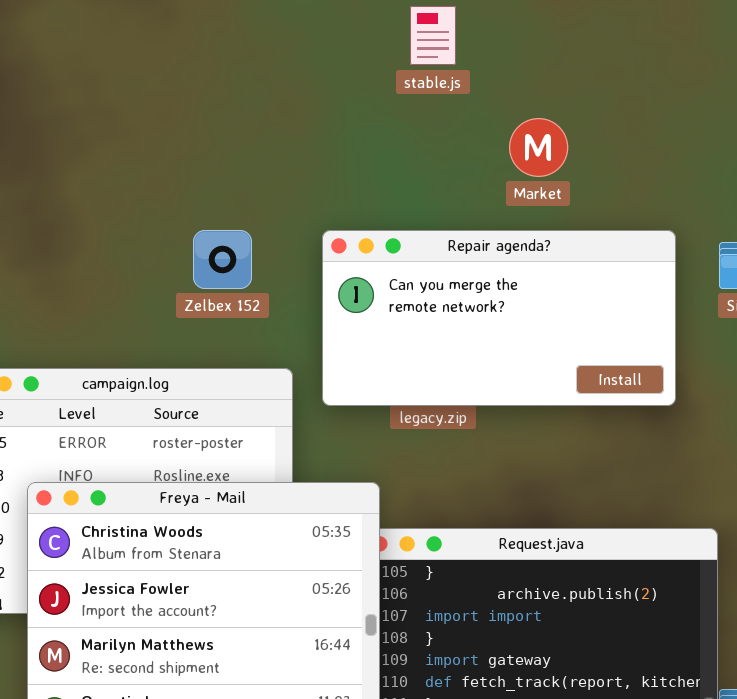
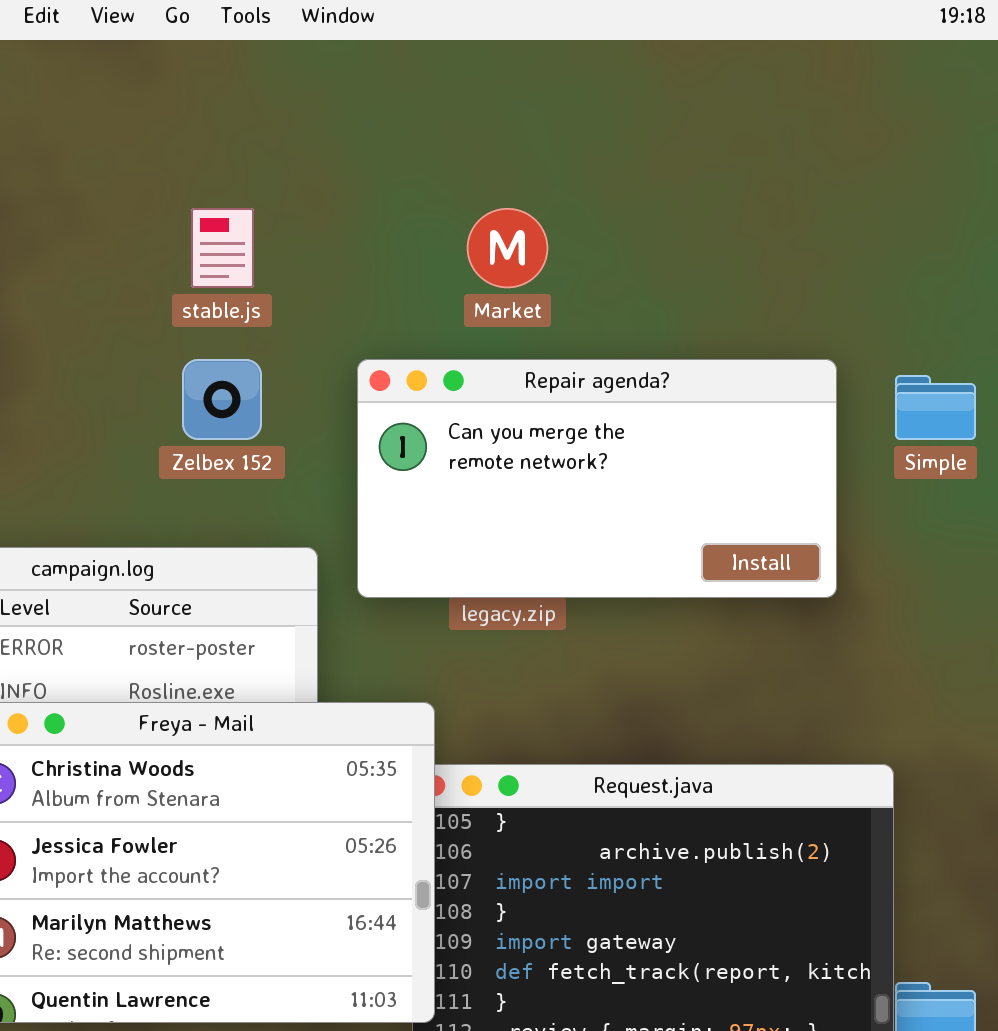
stable.js: [410,6,456,65] -> [191,208,254,288], moved
Market: [509,118,568,177] -> [467,208,548,288], moved

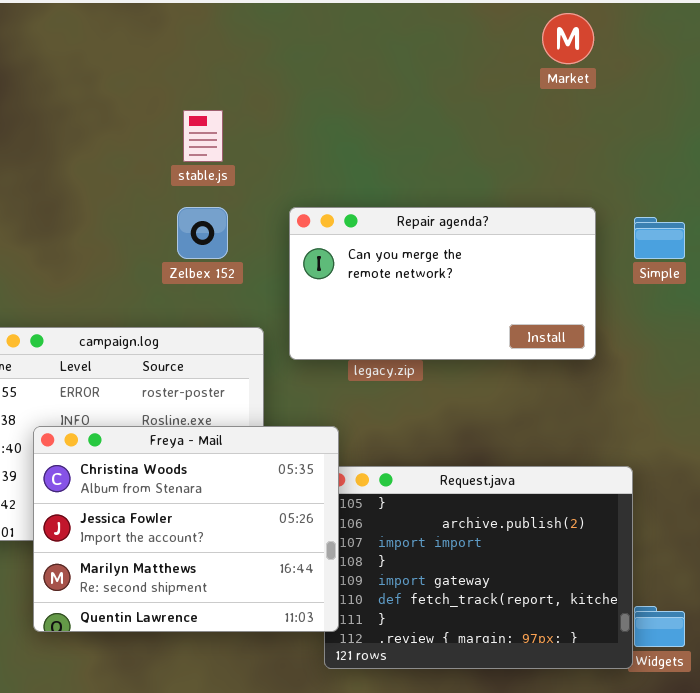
Market: [467,208,548,288] -> [542,13,594,64], moved

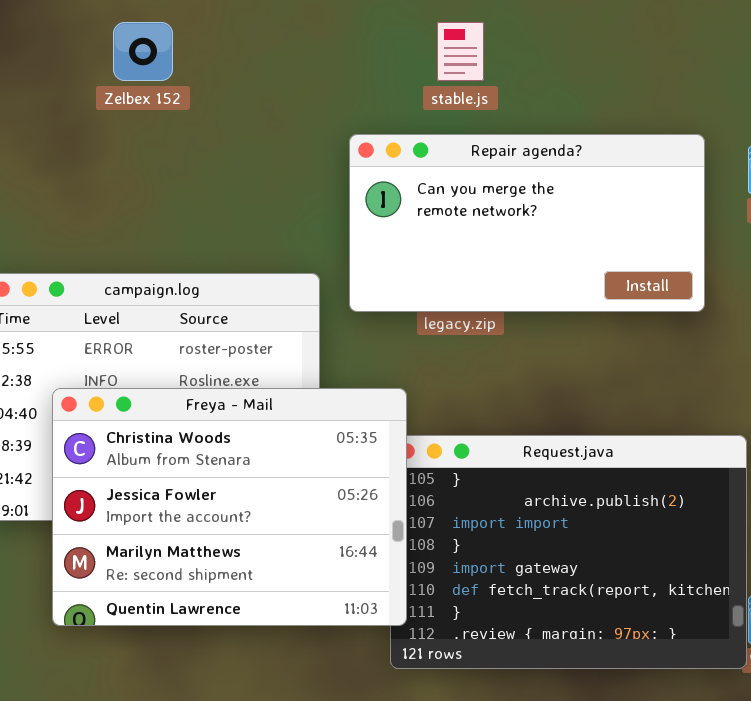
stable.js: [183,110,223,162] -> [437,22,484,81], moved
Zelbex 152: [177,207,228,259] -> [113,22,173,81], moved

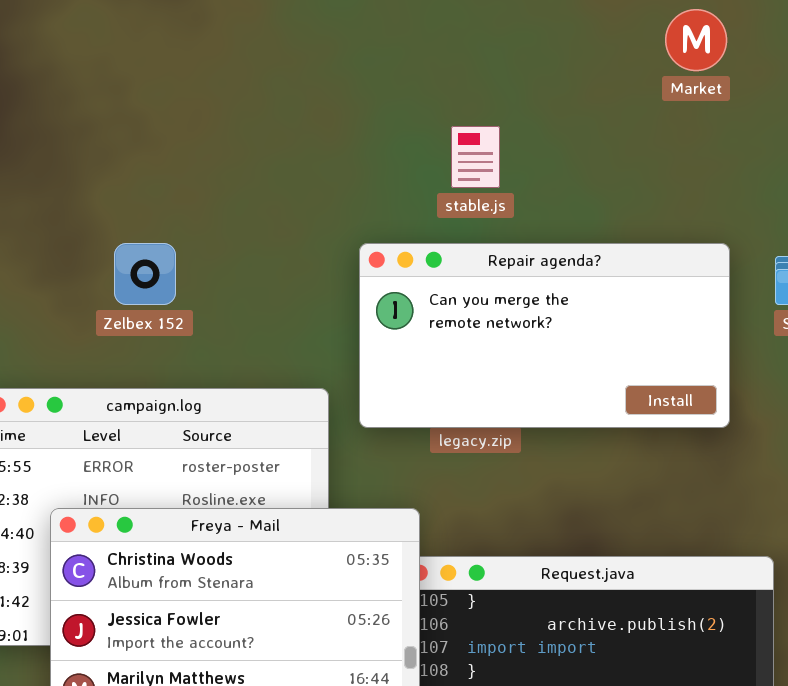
Zelbex 152: [113,22,173,81] -> [114,243,176,305], moved

